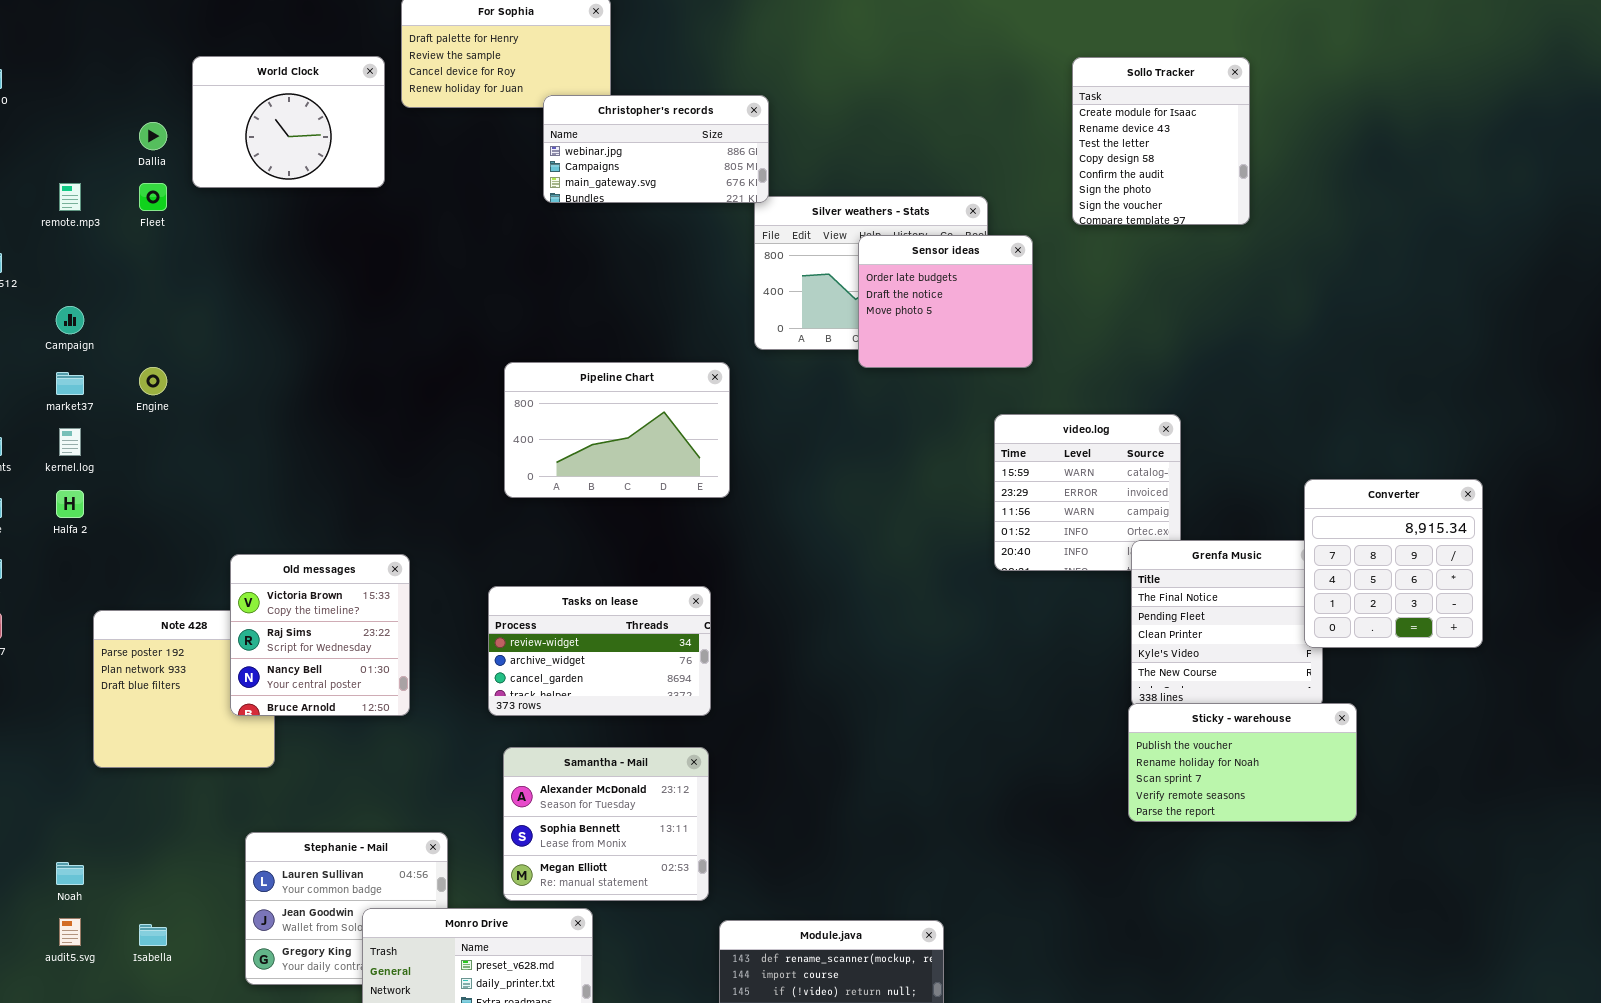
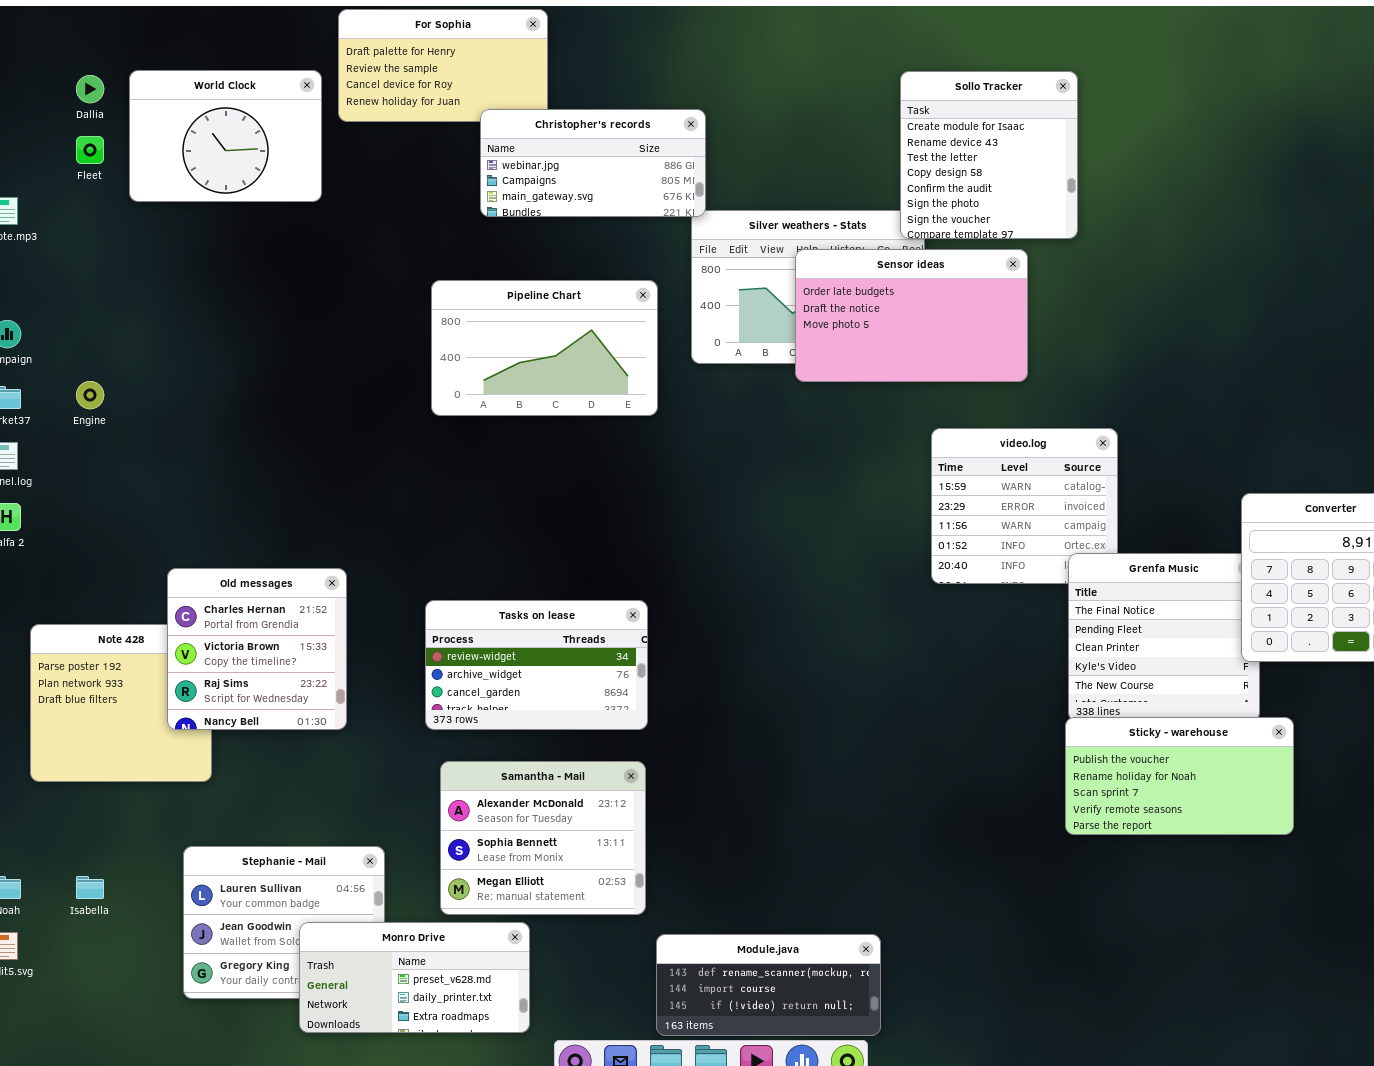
Sollo Tracker: [1072,57,1250,225] -> [900,71,1078,239], moved
Dallia: [139,122,167,150] -> [76,75,104,103], moved
Fleet: [139,183,167,211] -> [76,136,104,164], moved
Sensor ideas: [858,235,1033,368] -> [795,249,1028,382], resized
Pipeline Chart: [504,362,730,498] -> [431,280,658,416], moved
Old messages: [230,554,410,716] -> [167,568,347,730], scrolled up 1 row
Isabella: [139,924,167,946] -> [76,876,104,899], moved

